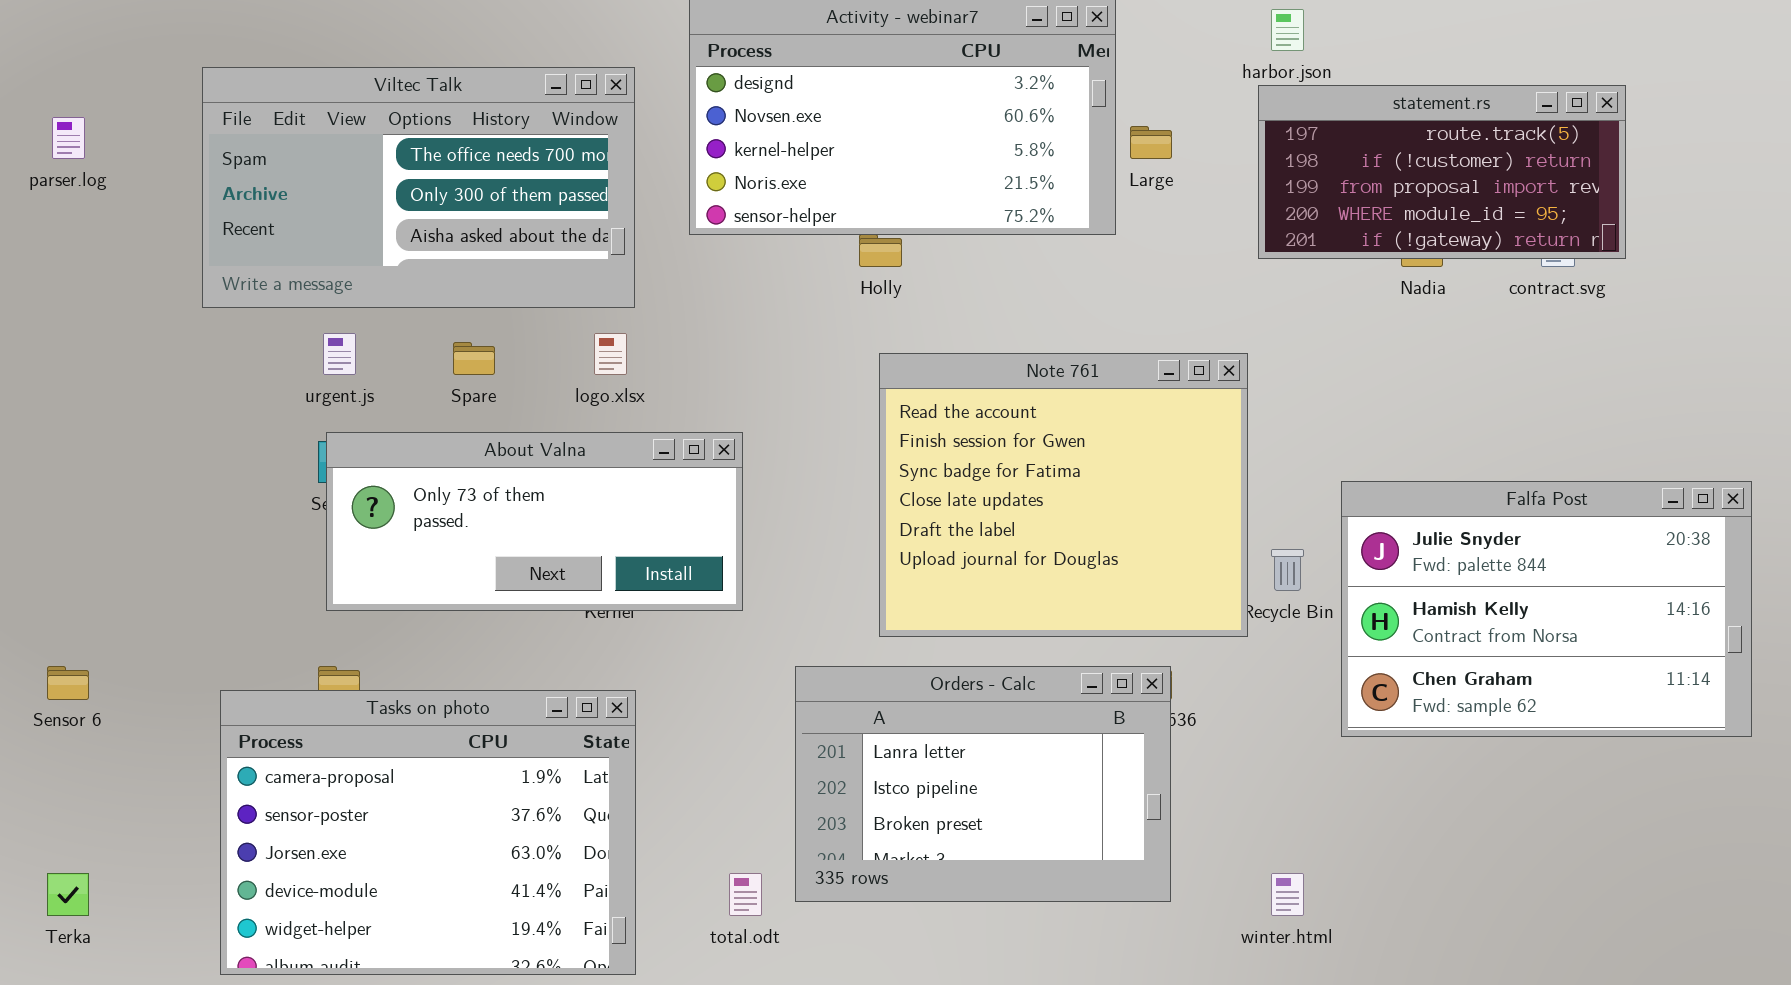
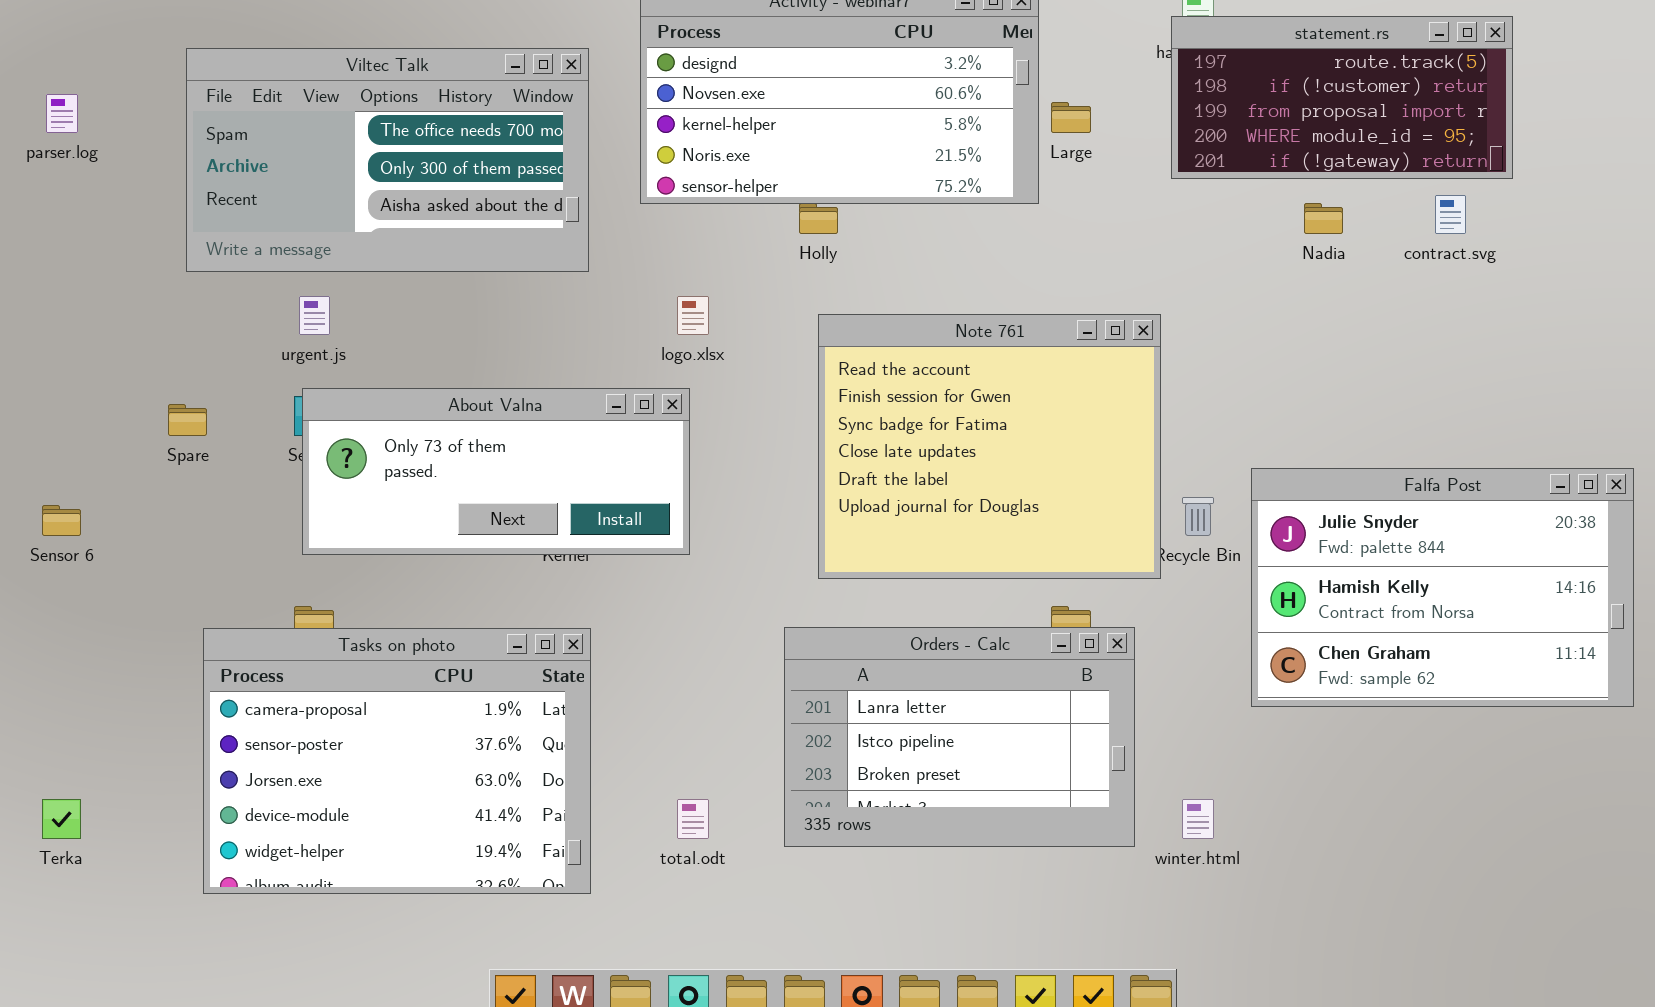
statement.rs: [1258,85,1626,259] -> [1171,16,1513,179], moved
logo.xlsx: [594,333,627,375] -> [677,296,709,335], moved
Spare: [453,342,495,375] -> [168,404,207,436], moved
Falfa Post: [1341,481,1752,737] -> [1251,468,1634,707], moved
Sensor 6: [47,666,89,700] -> [42,505,81,536], moved
Orders - Calc: [795,666,1171,902] -> [784,627,1135,847], moved

